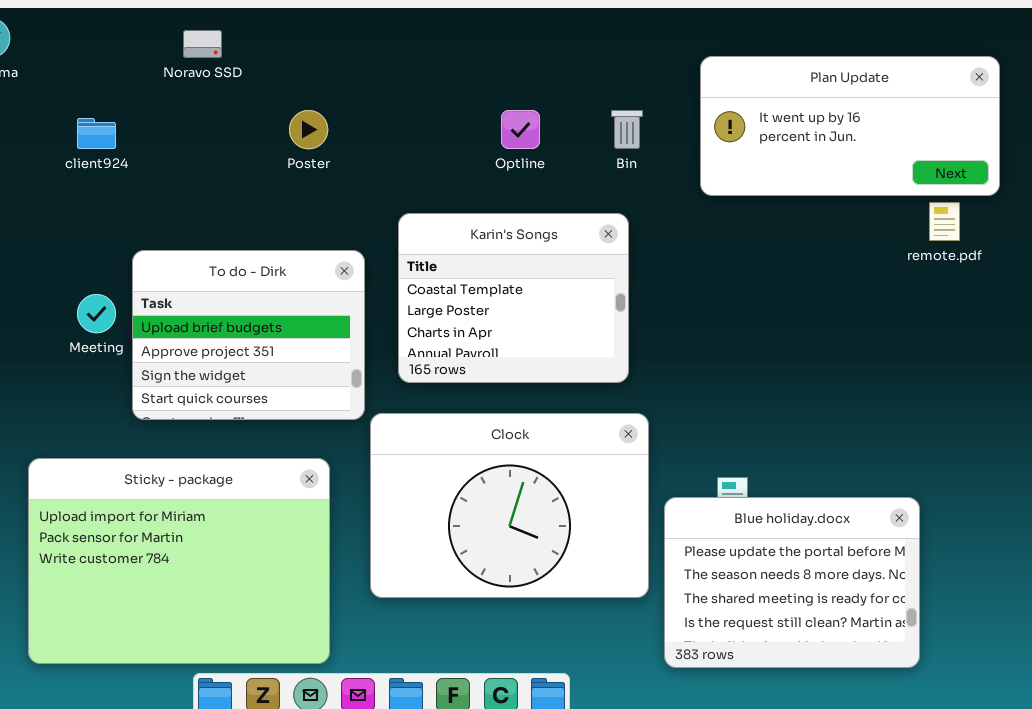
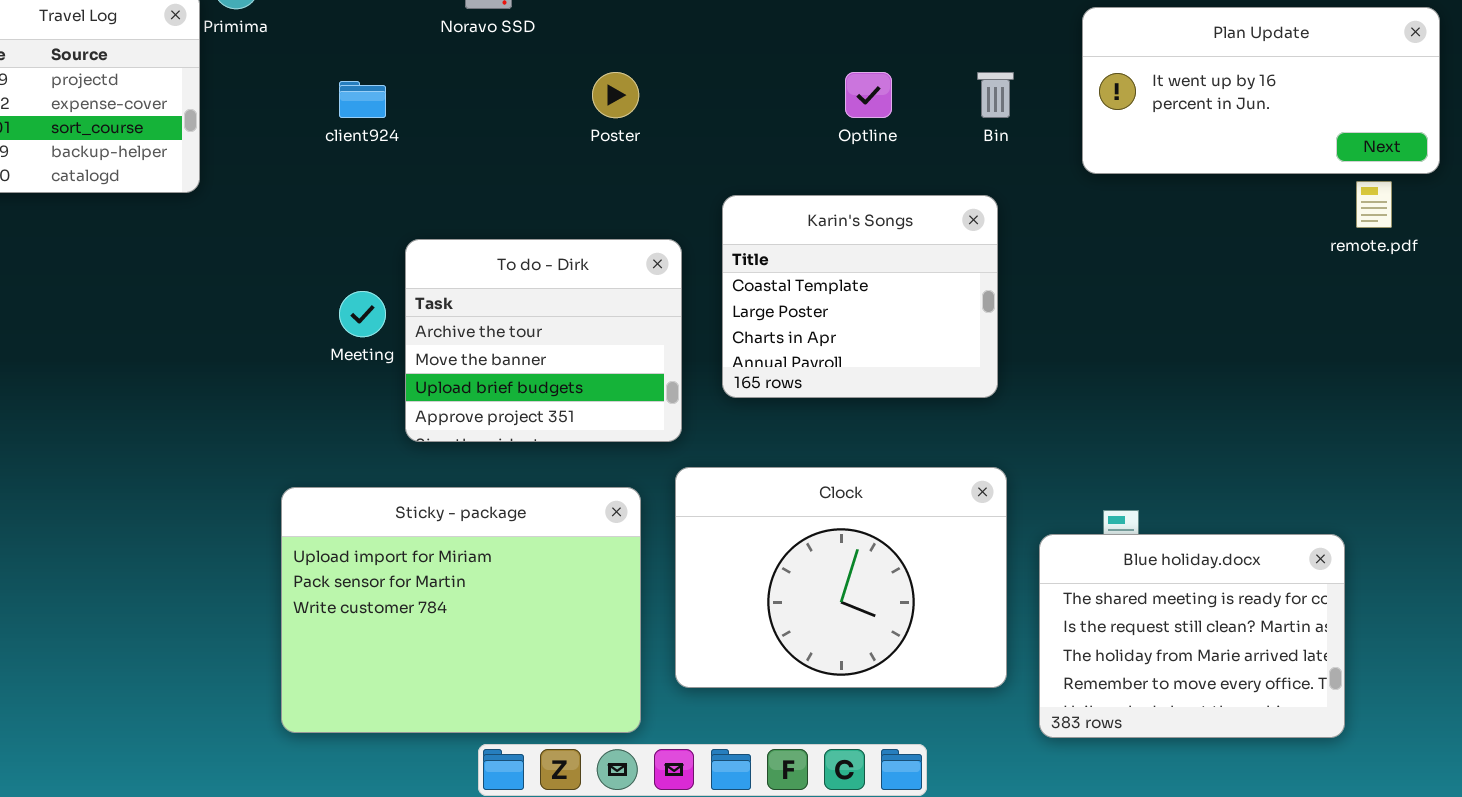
To do - Dirk: [132,250,365,420] -> [405,239,682,442], scrolled up 2 rows
Clock: [370,413,649,598] -> [675,467,1007,688], moved
Blue holiday.docx: [664,497,920,668] -> [1039,534,1345,738], scrolled down 2 rows

